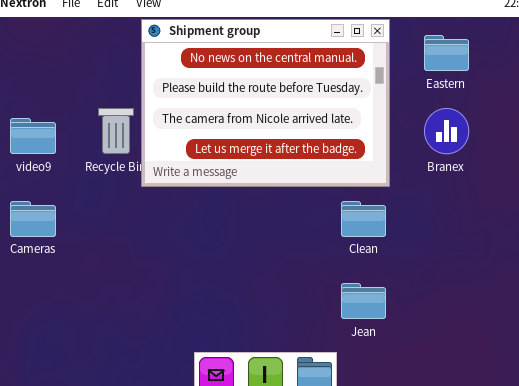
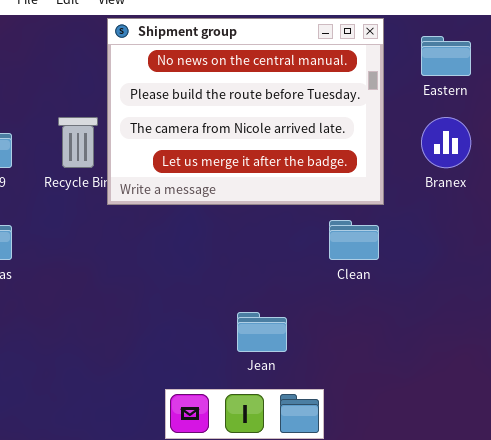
Jean: [341,283,386,319] -> [237,312,287,352], moved

